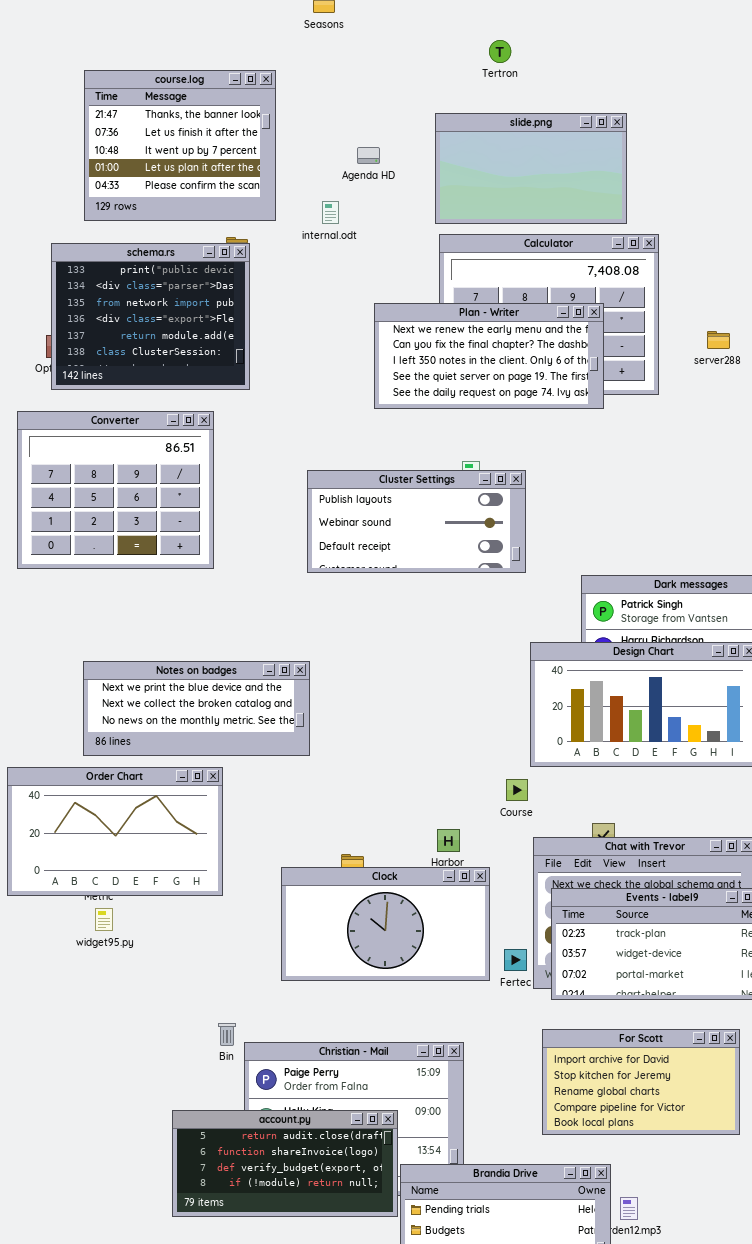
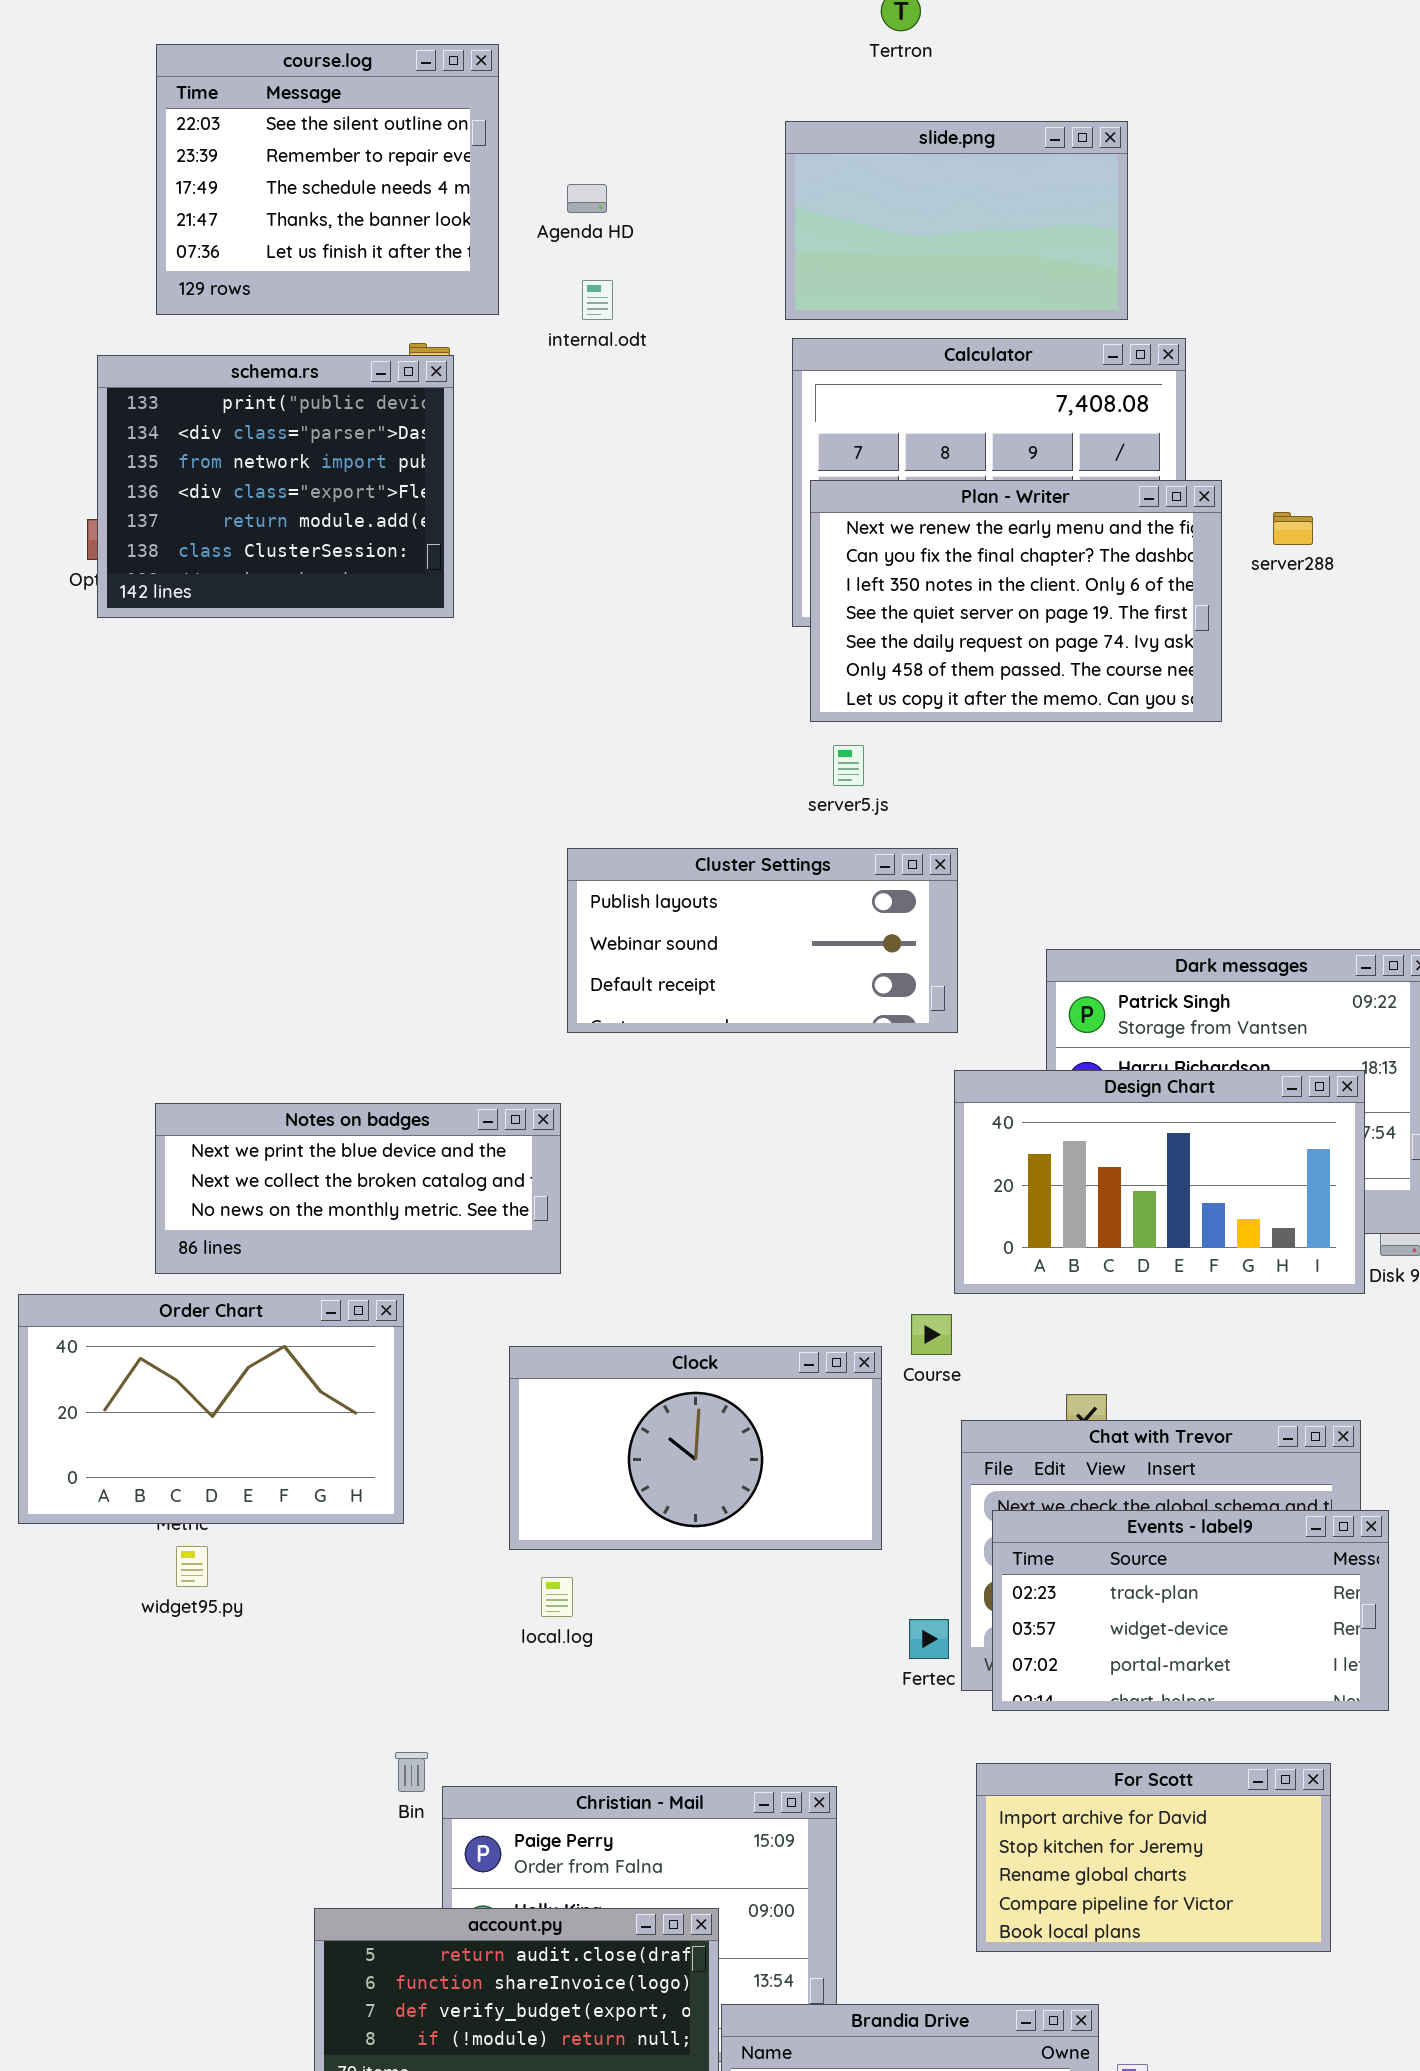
course.log: [84,70,276,221] -> [156,44,499,315], scrolled up 3 rows
Agenda HD: [357,147,380,164] -> [567,184,607,213], moved
Plan - Writer: [374,303,604,409] -> [810,480,1222,722], moved, resized
Converter: [17,411,214,569] -> none, closed
Cluster Settings: [307,470,526,573] -> [567,848,958,1033], moved
Clock: [281,867,490,981] -> [509,1346,882,1550], moved

